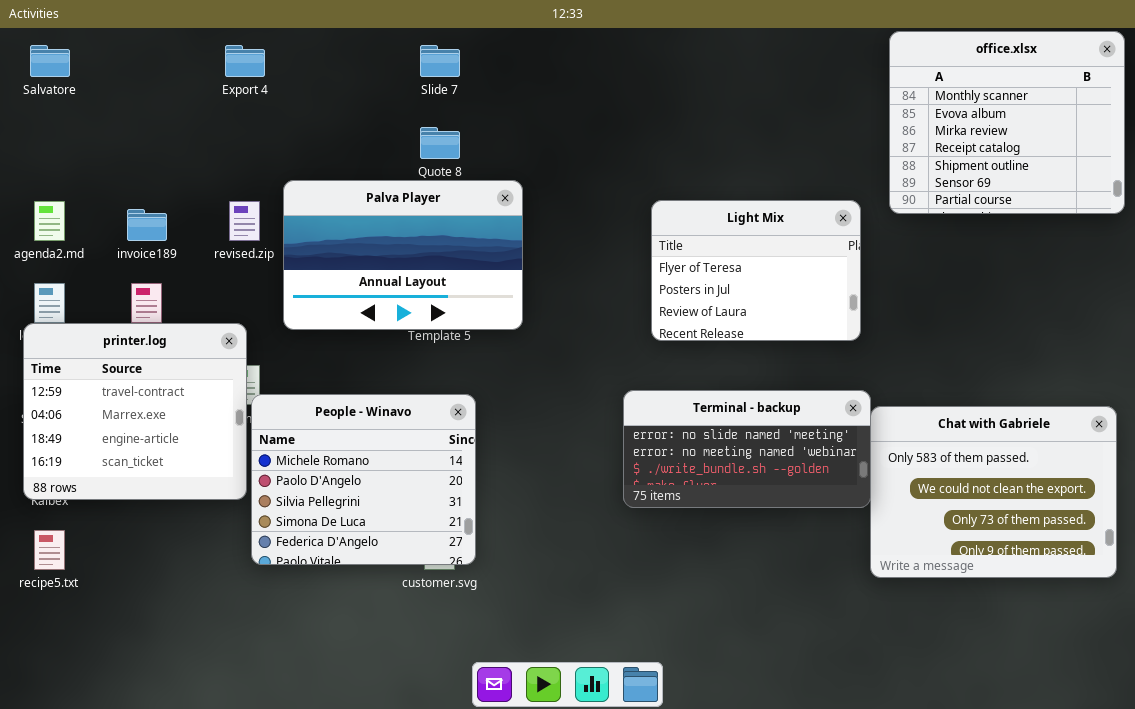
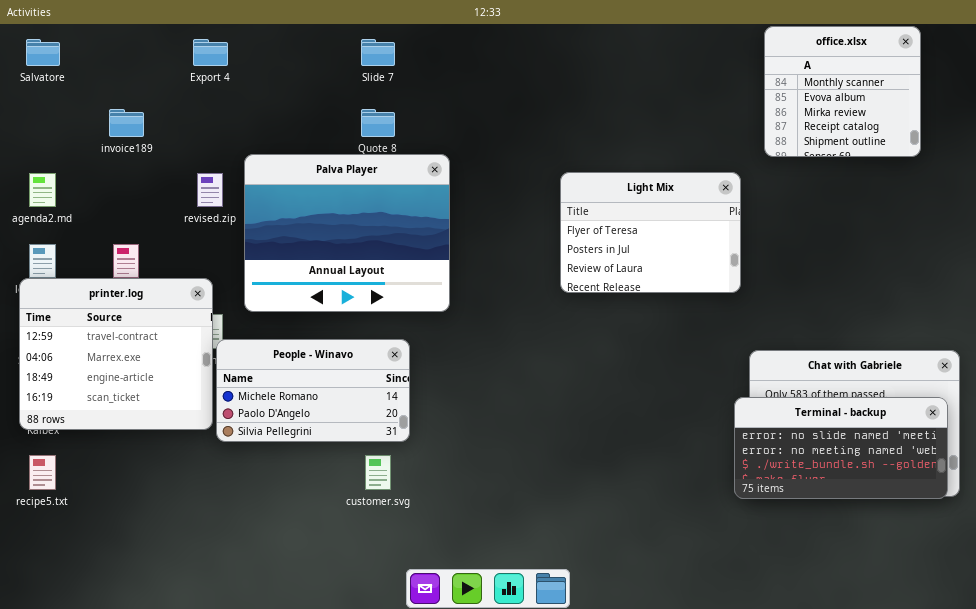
office.xlsx: [889,31,1125,214] -> [764,26,921,157], resized
Palva Player: [283,180,523,330] -> [244,154,450,312], resized
invoice189: [127,209,167,241] -> [109,109,144,137], moved
Terminal - backup: [623,390,871,508] -> [734,397,948,499], moved
People - Winavo: [251,394,476,565] -> [216,339,410,442], resized

